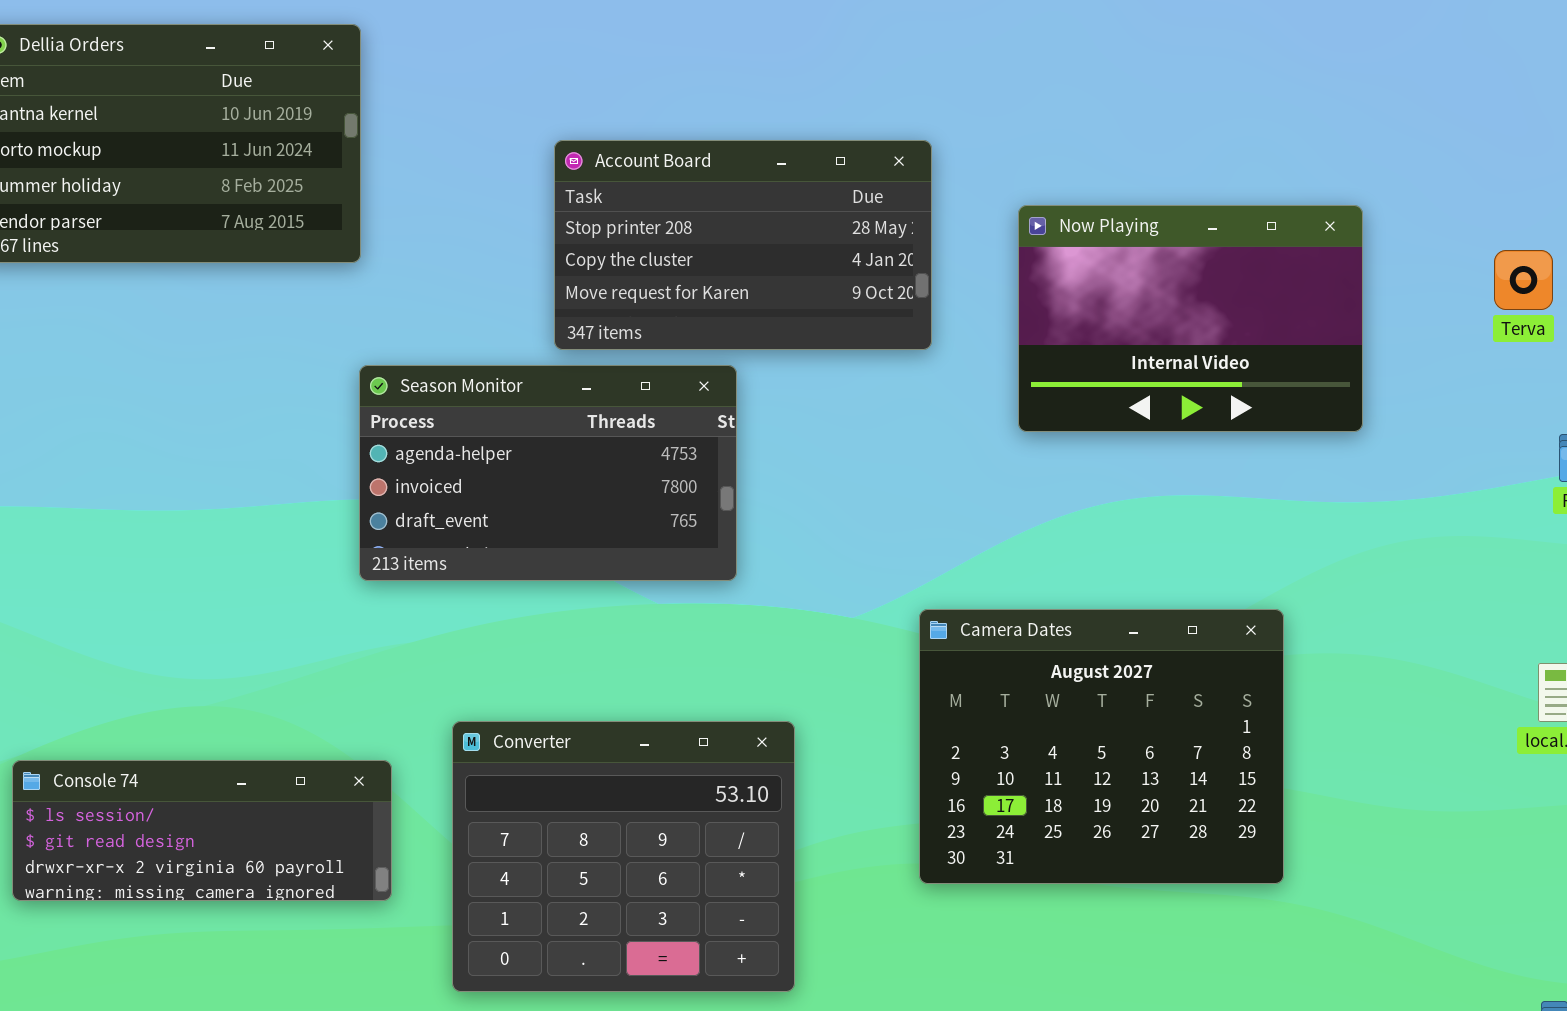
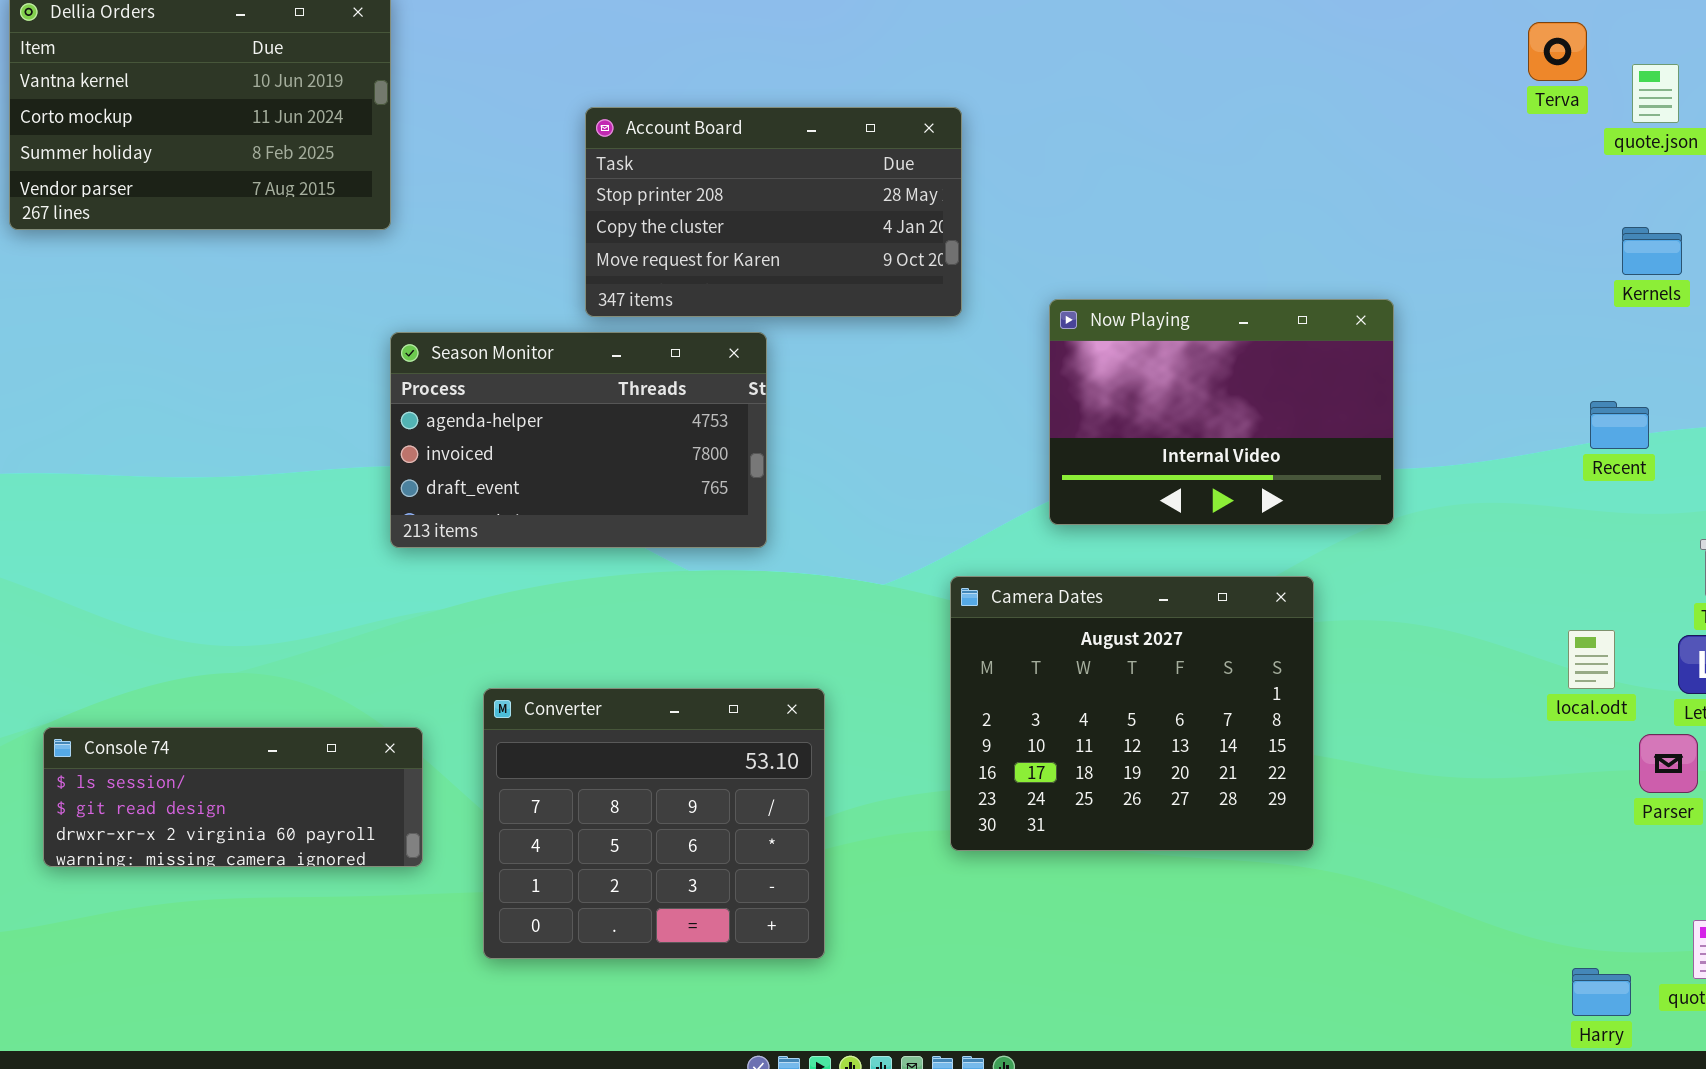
Now Playing: [1018,205,1363,432] -> [1049,299,1394,525], moved
Terva: [1494,250,1553,310] -> [1528,22,1587,81], moved

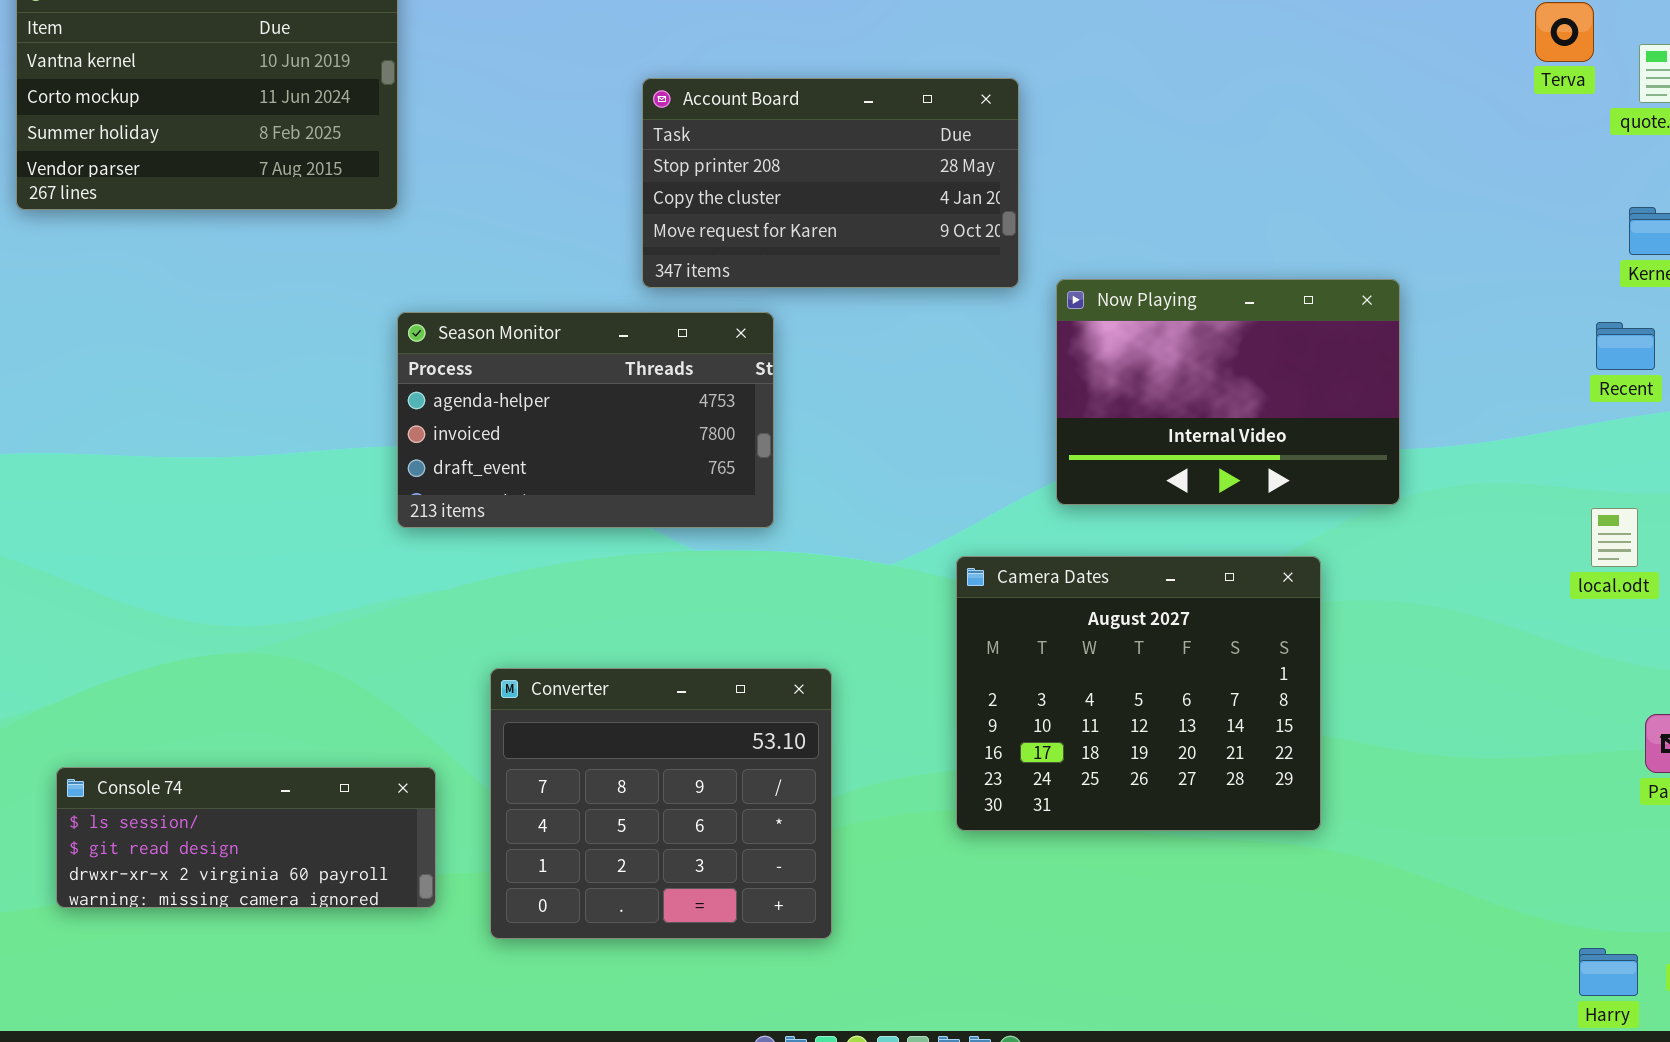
Account Board: [585,107,962,317] -> [642,78,1019,288], moved
Recent: [1590,401,1649,449] -> [1596,322,1655,370], moved
local.odt: [1568,630,1615,689] -> [1591,508,1638,567], moved
Console 74: [43,727,423,867] -> [56,767,436,908], moved

